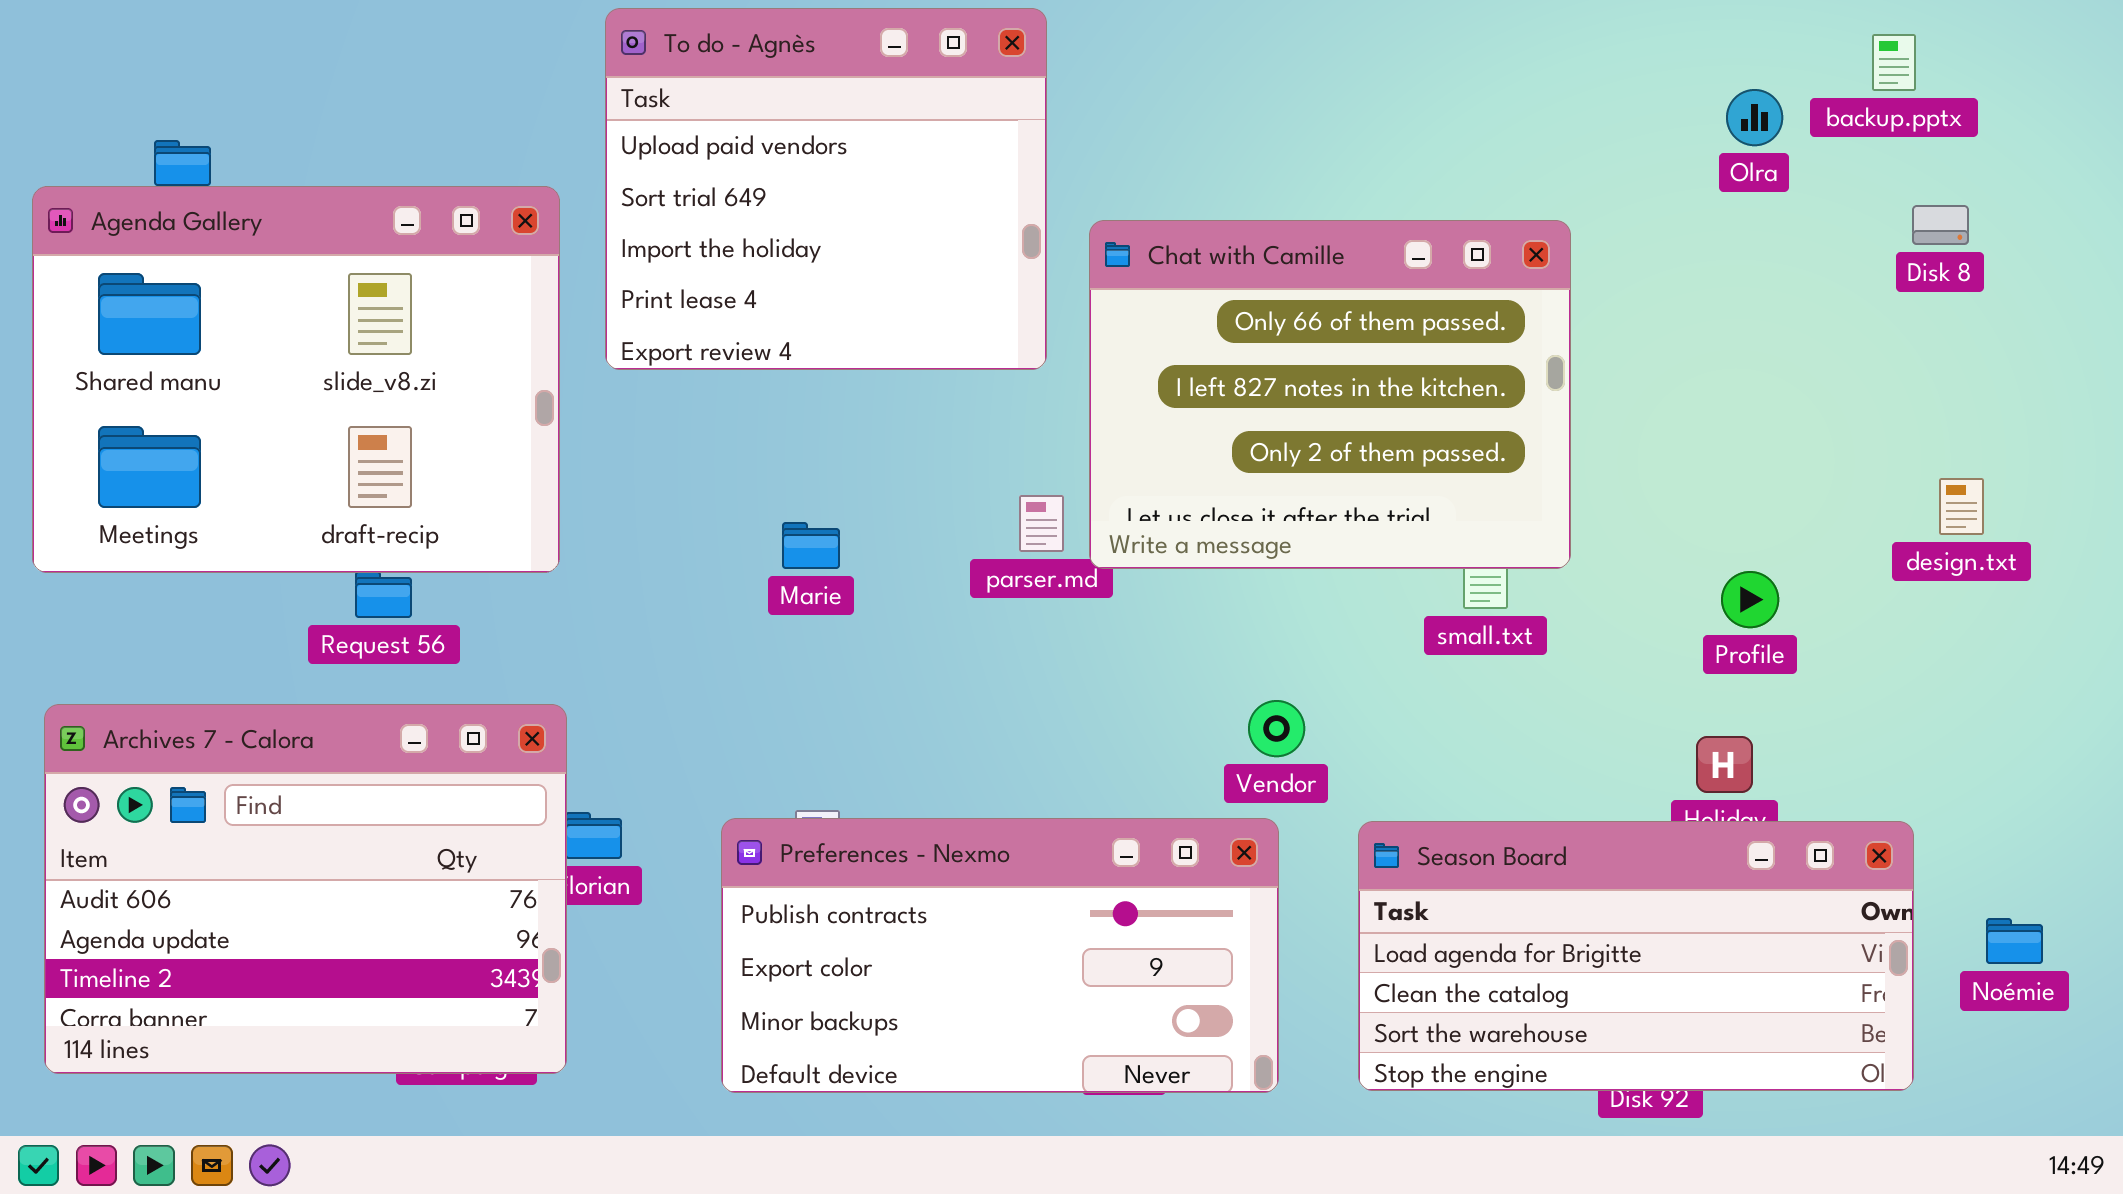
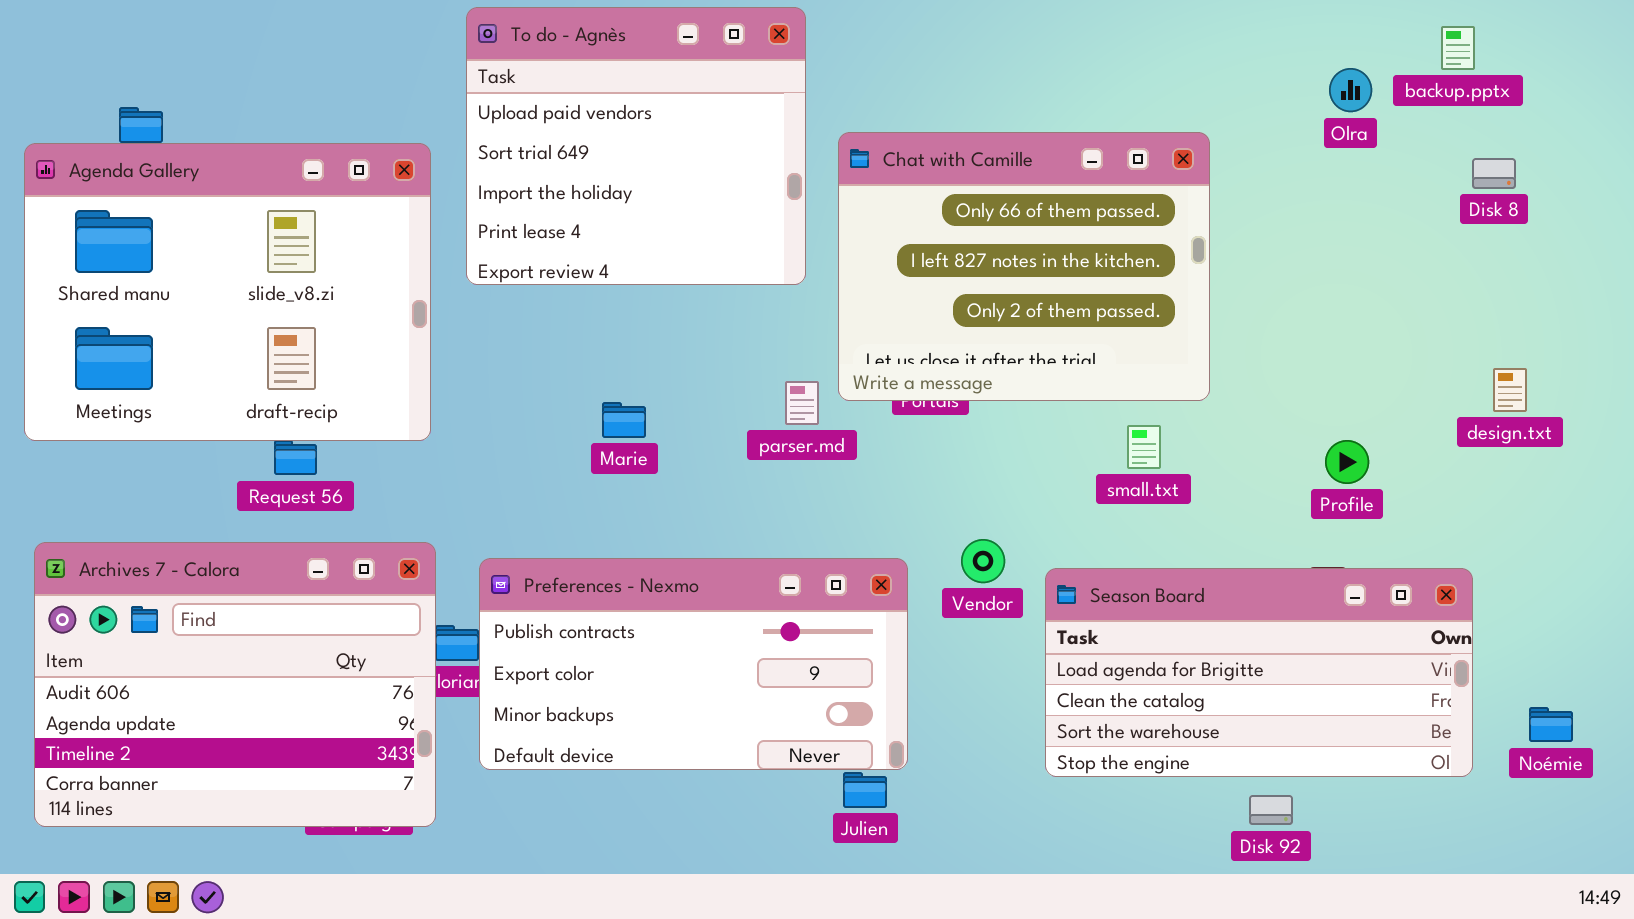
Chat with Camille: [1089,220,1571,569] -> [838,132,1210,401], moved
Preferences - Nexmo: [721,818,1279,1093] -> [479,558,908,770], moved
Season Board: [1358,821,1914,1091] -> [1045,568,1473,777], moved

